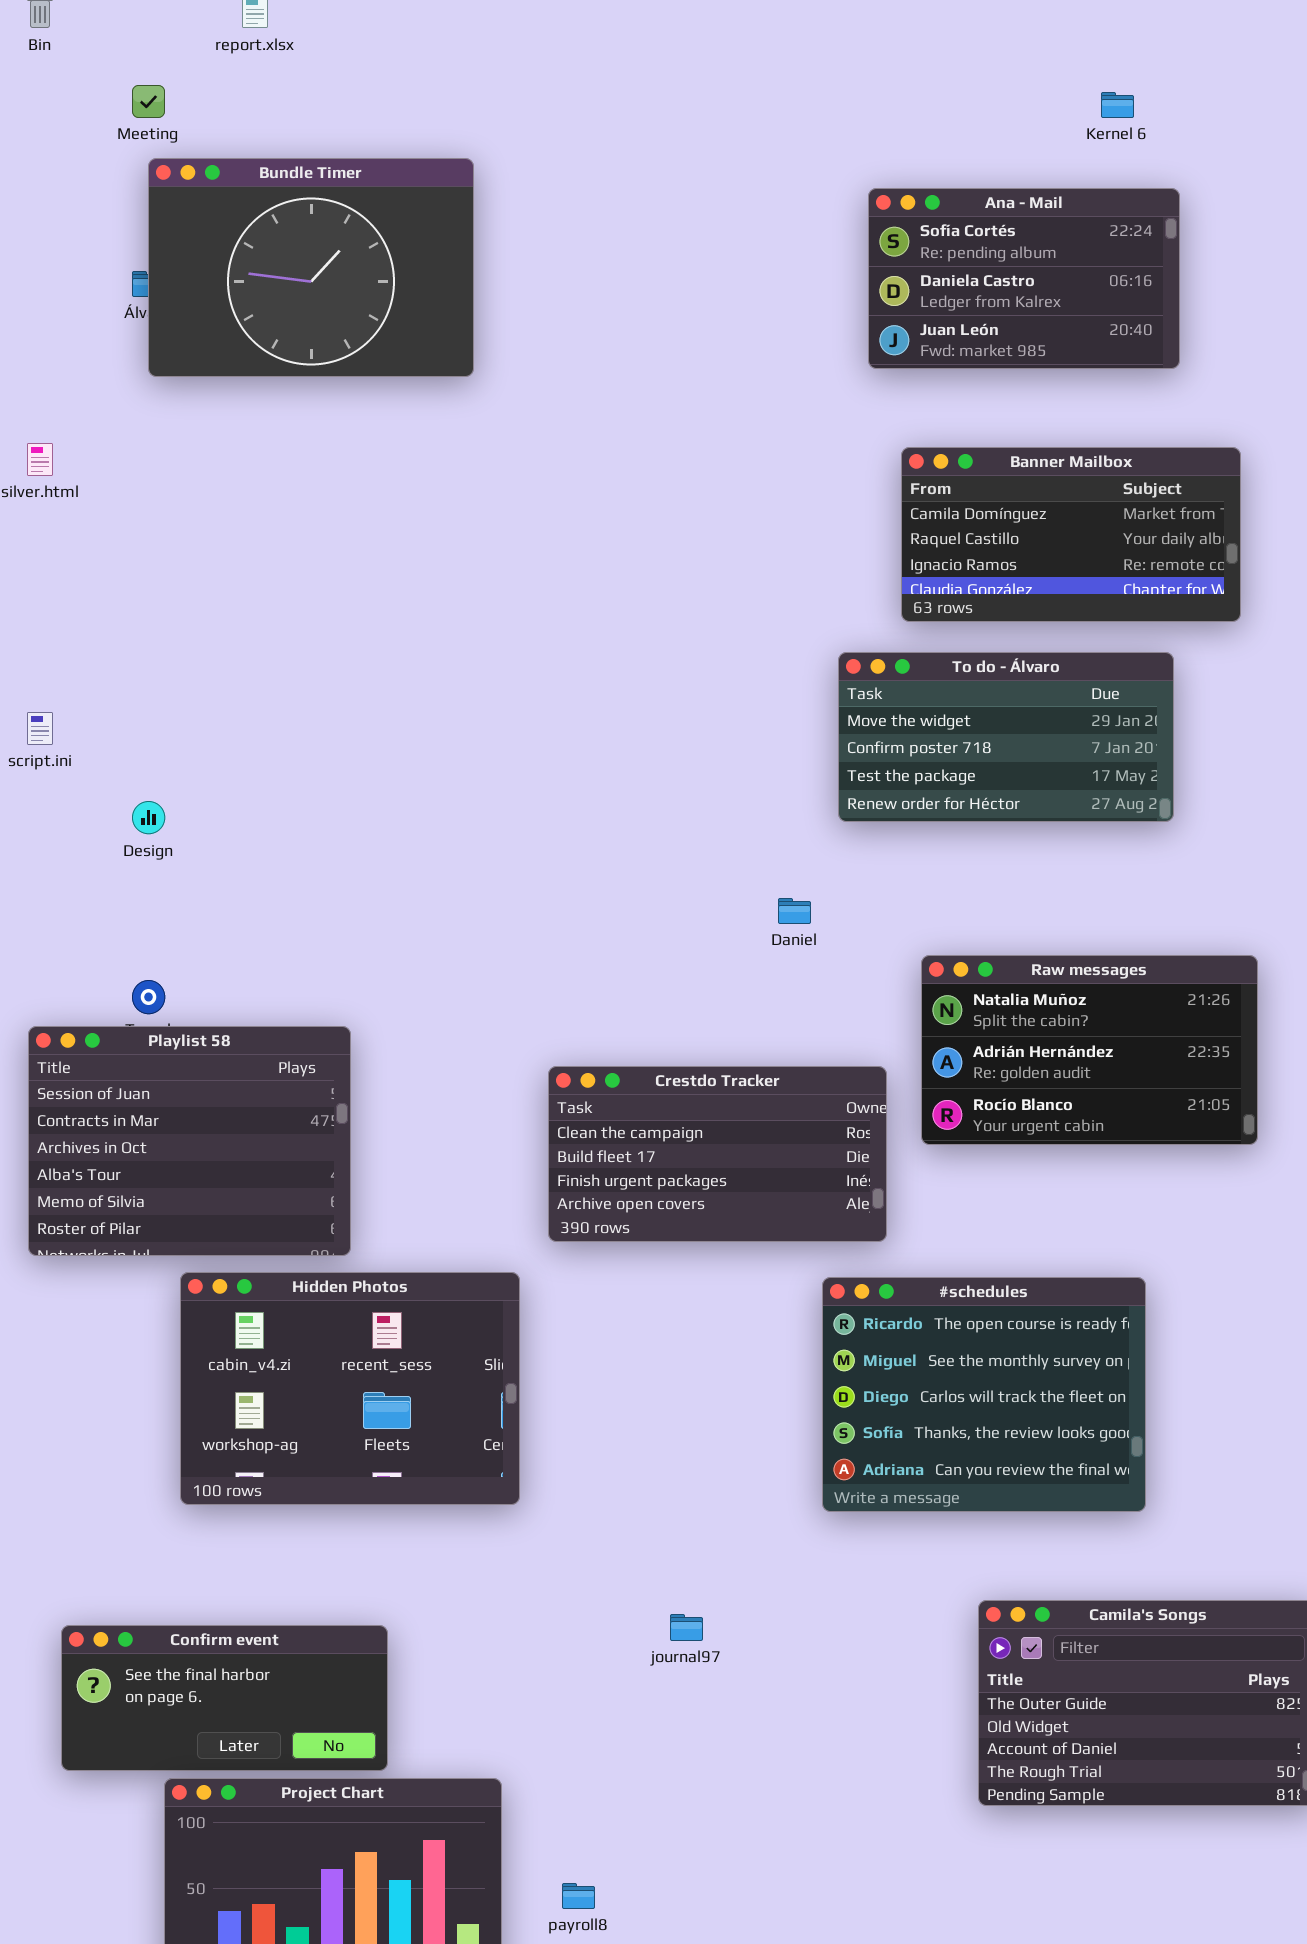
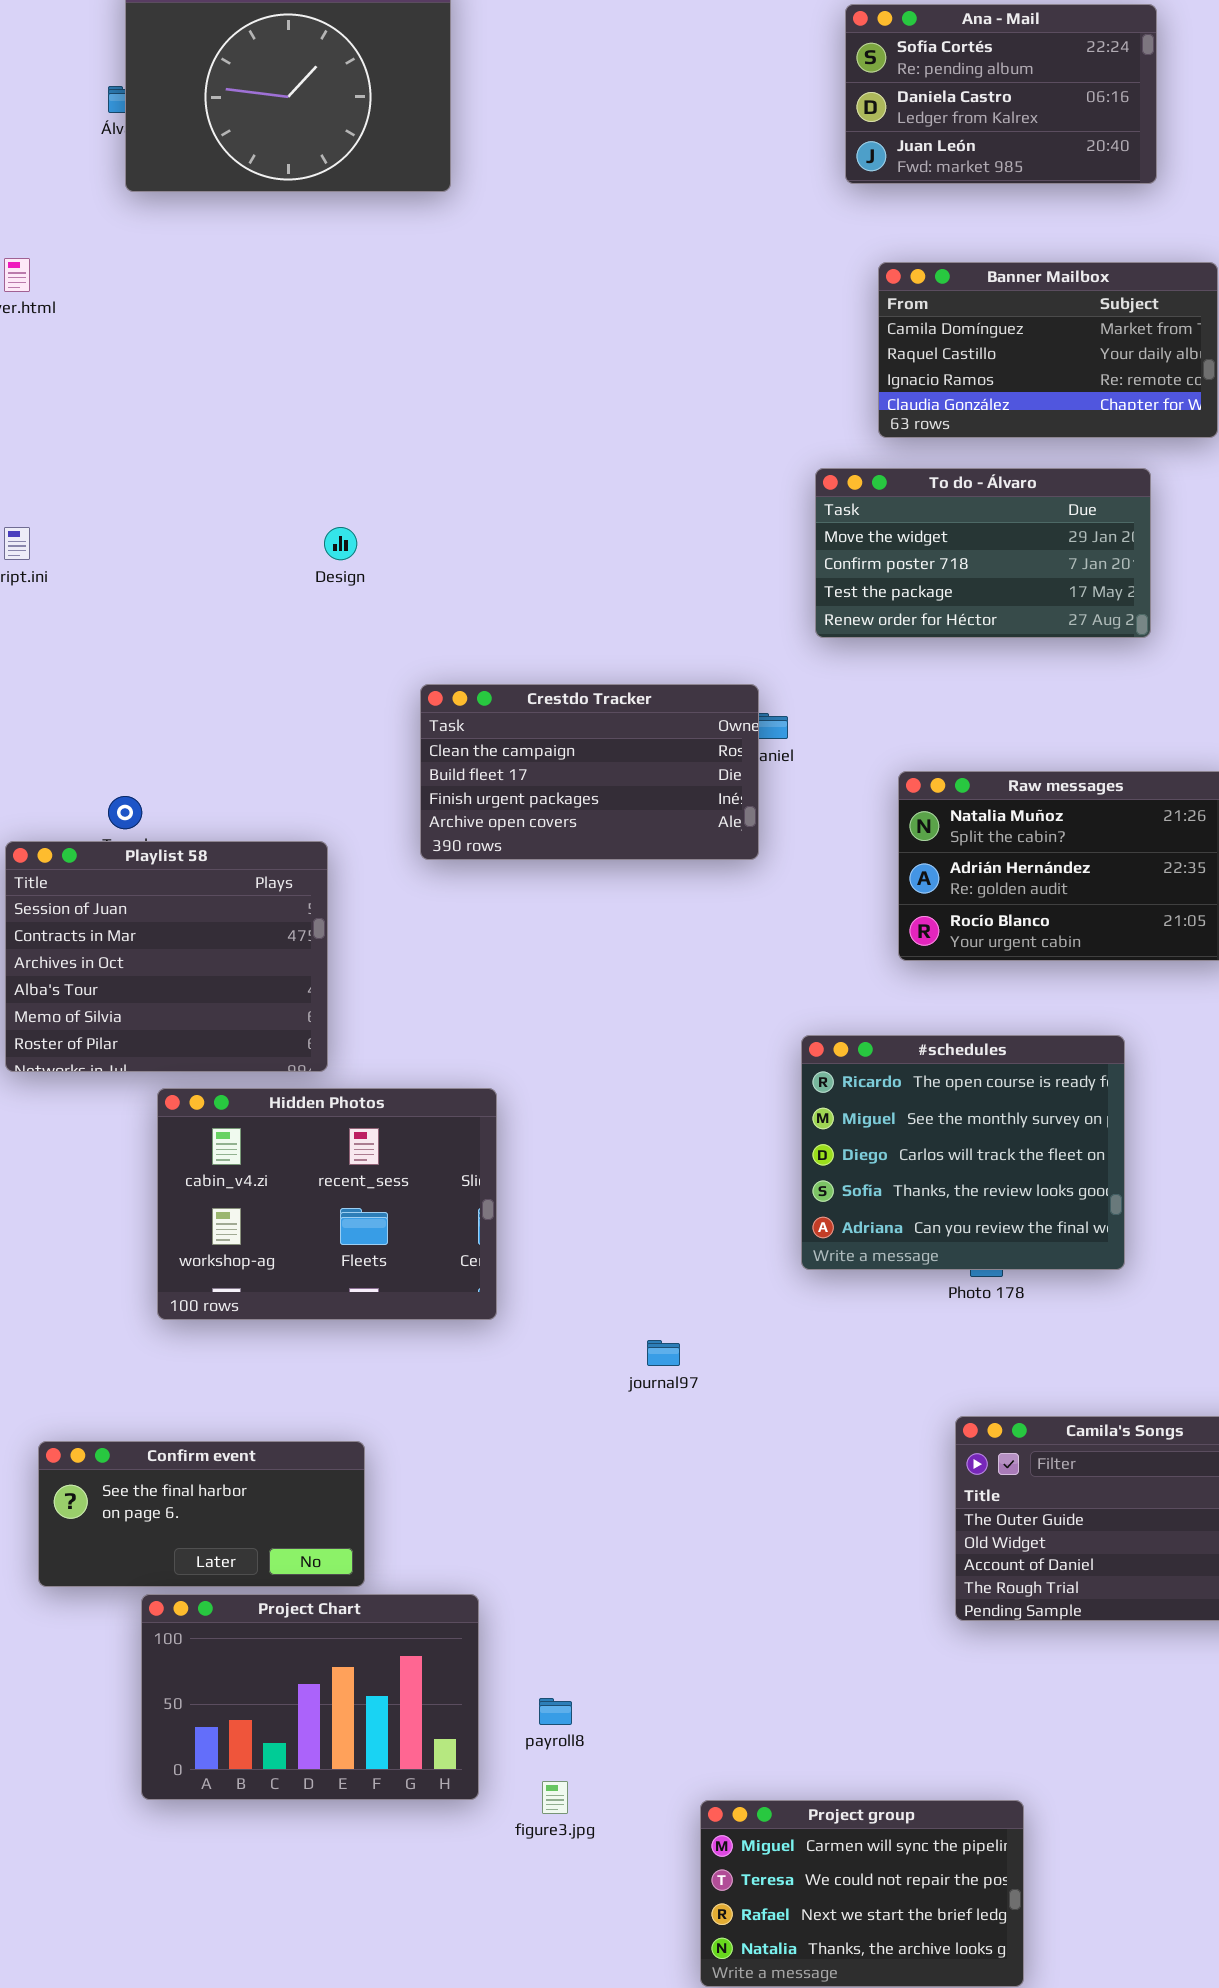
Design: [132,801,165,834] -> [324,527,357,560], moved
Crestdo Tracker: [548,1066,887,1242] -> [420,684,759,860], moved
#schedules: [822,1277,1146,1512] -> [801,1035,1125,1270], moved
journal97: [670,1614,703,1641] -> [647,1340,680,1366], moved

